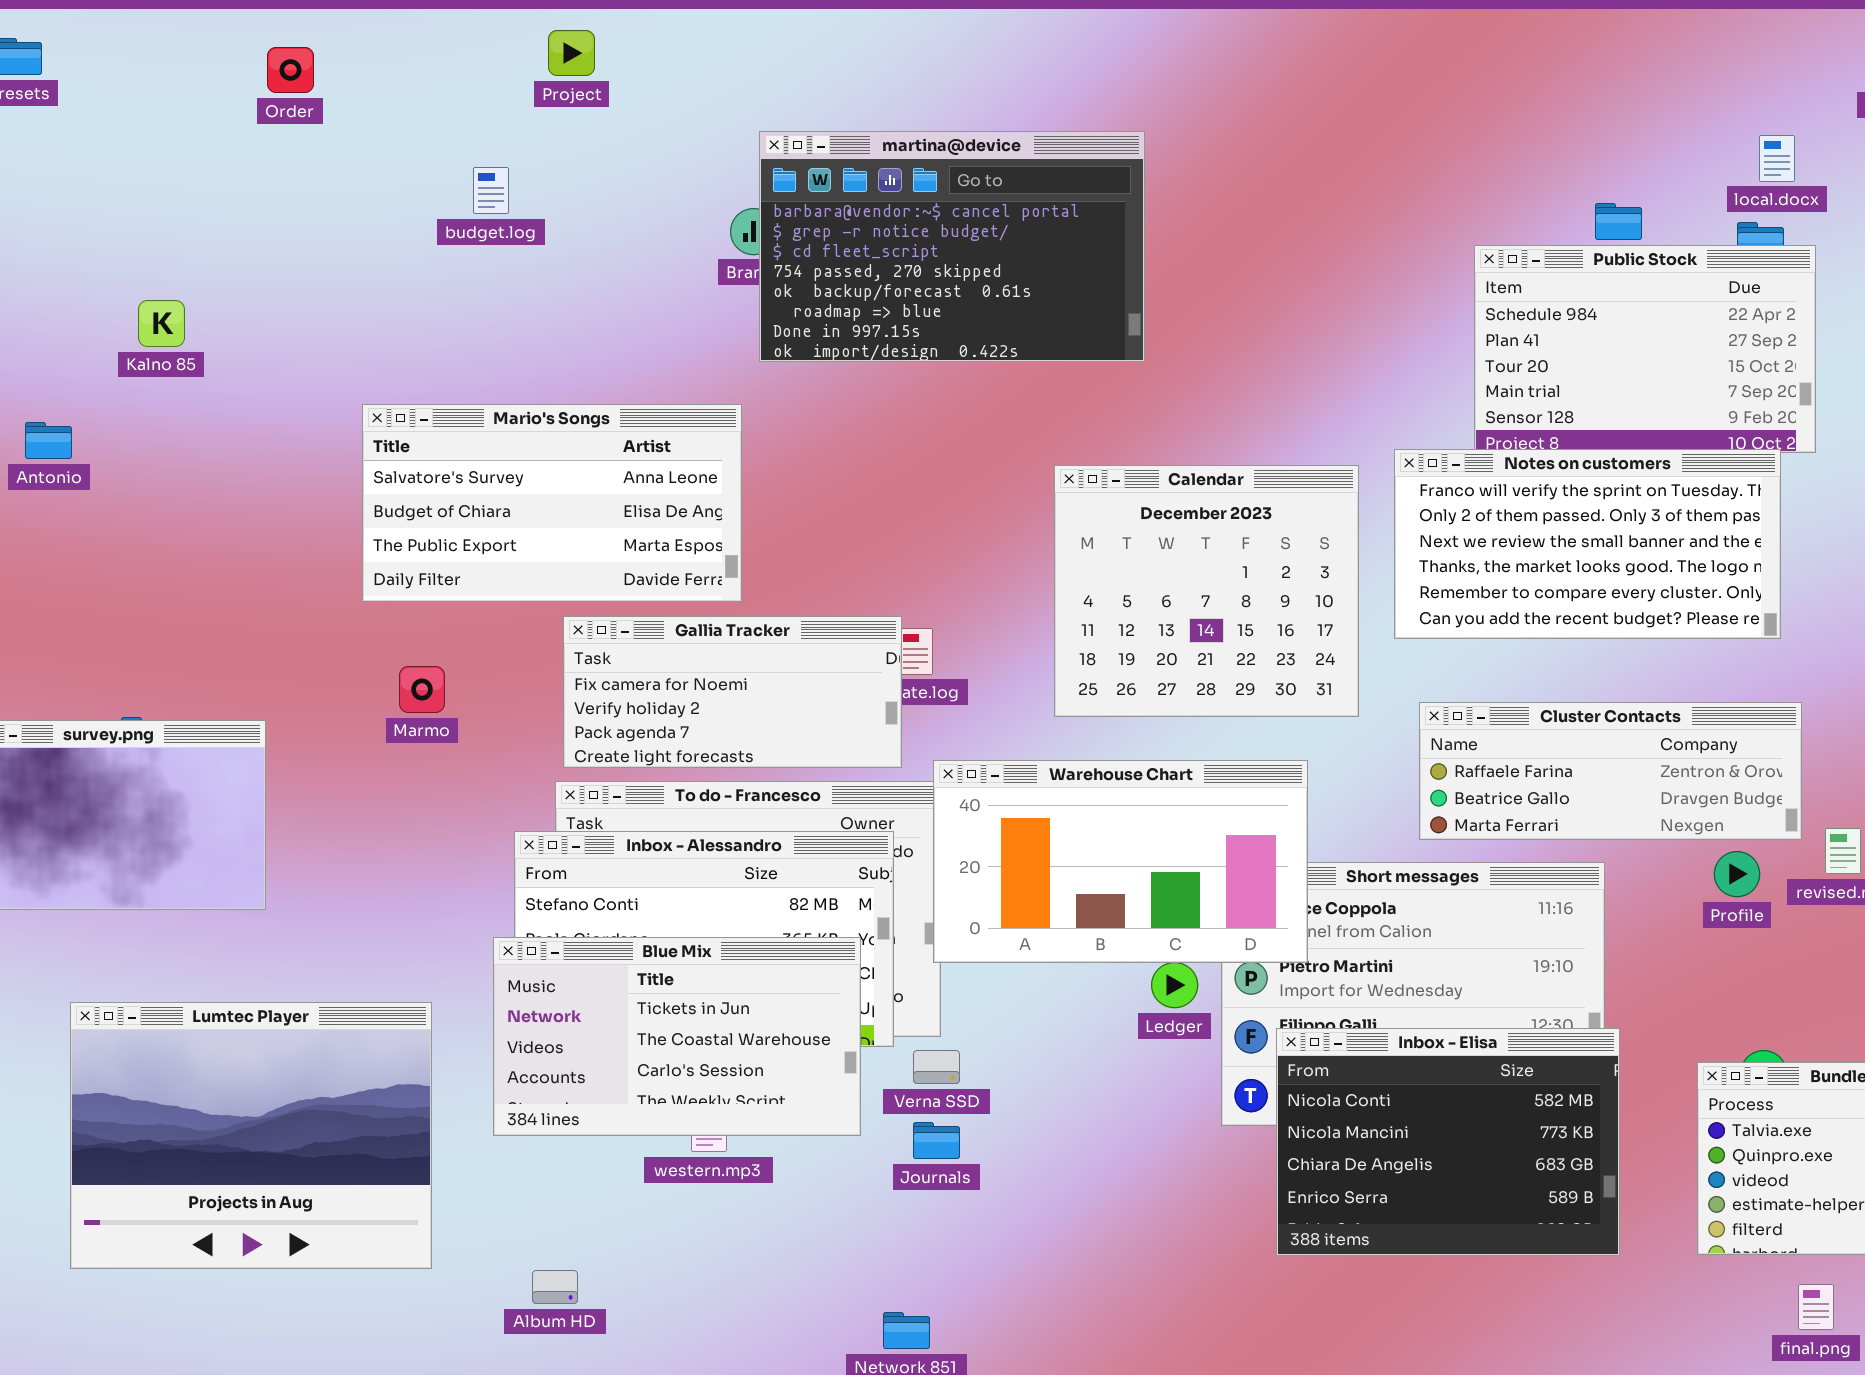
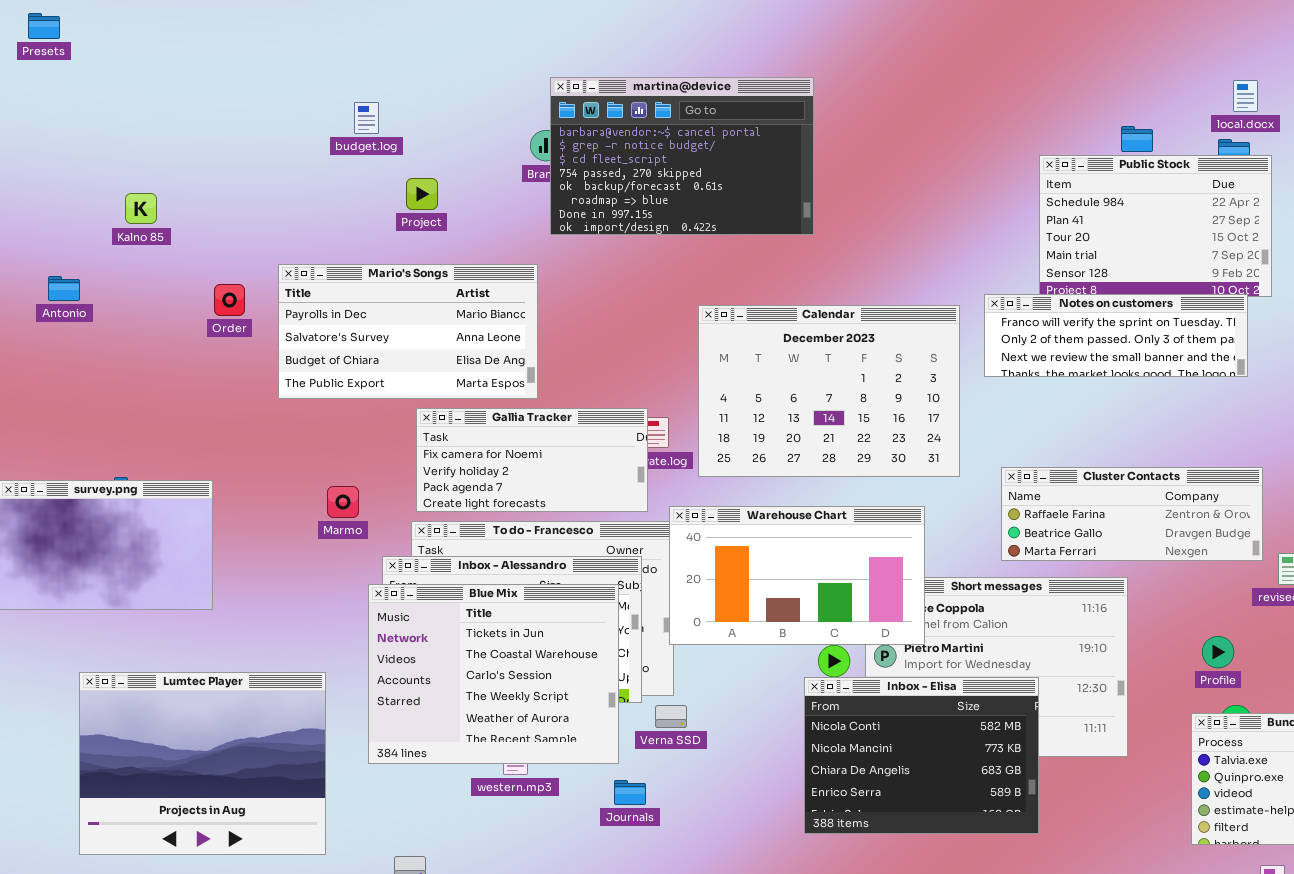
Project: [548,30,595,76] -> [406,178,438,210], moved
Order: [267,47,314,93] -> [214,284,245,316], moved
Mario's Songs: [362,404,742,602] -> [278,264,538,399], scrolled up 1 row
Notes on customers: [1394,449,1781,639] -> [984,294,1248,377], resized
Calendar: [1054,465,1359,717] -> [698,305,960,477], resized
Marmo: [399,666,445,713] -> [327,486,359,518], moved
Profile: [1714,851,1760,897] -> [1202,636,1234,668], moved
Blue Mix: [493,937,861,1136] -> [368,584,619,764], resized
Inbox - Elisa: [1276,1028,1620,1256] -> [804,677,1039,834], moved
Journals: [913,1122,960,1159] -> [614,780,646,805], moved

